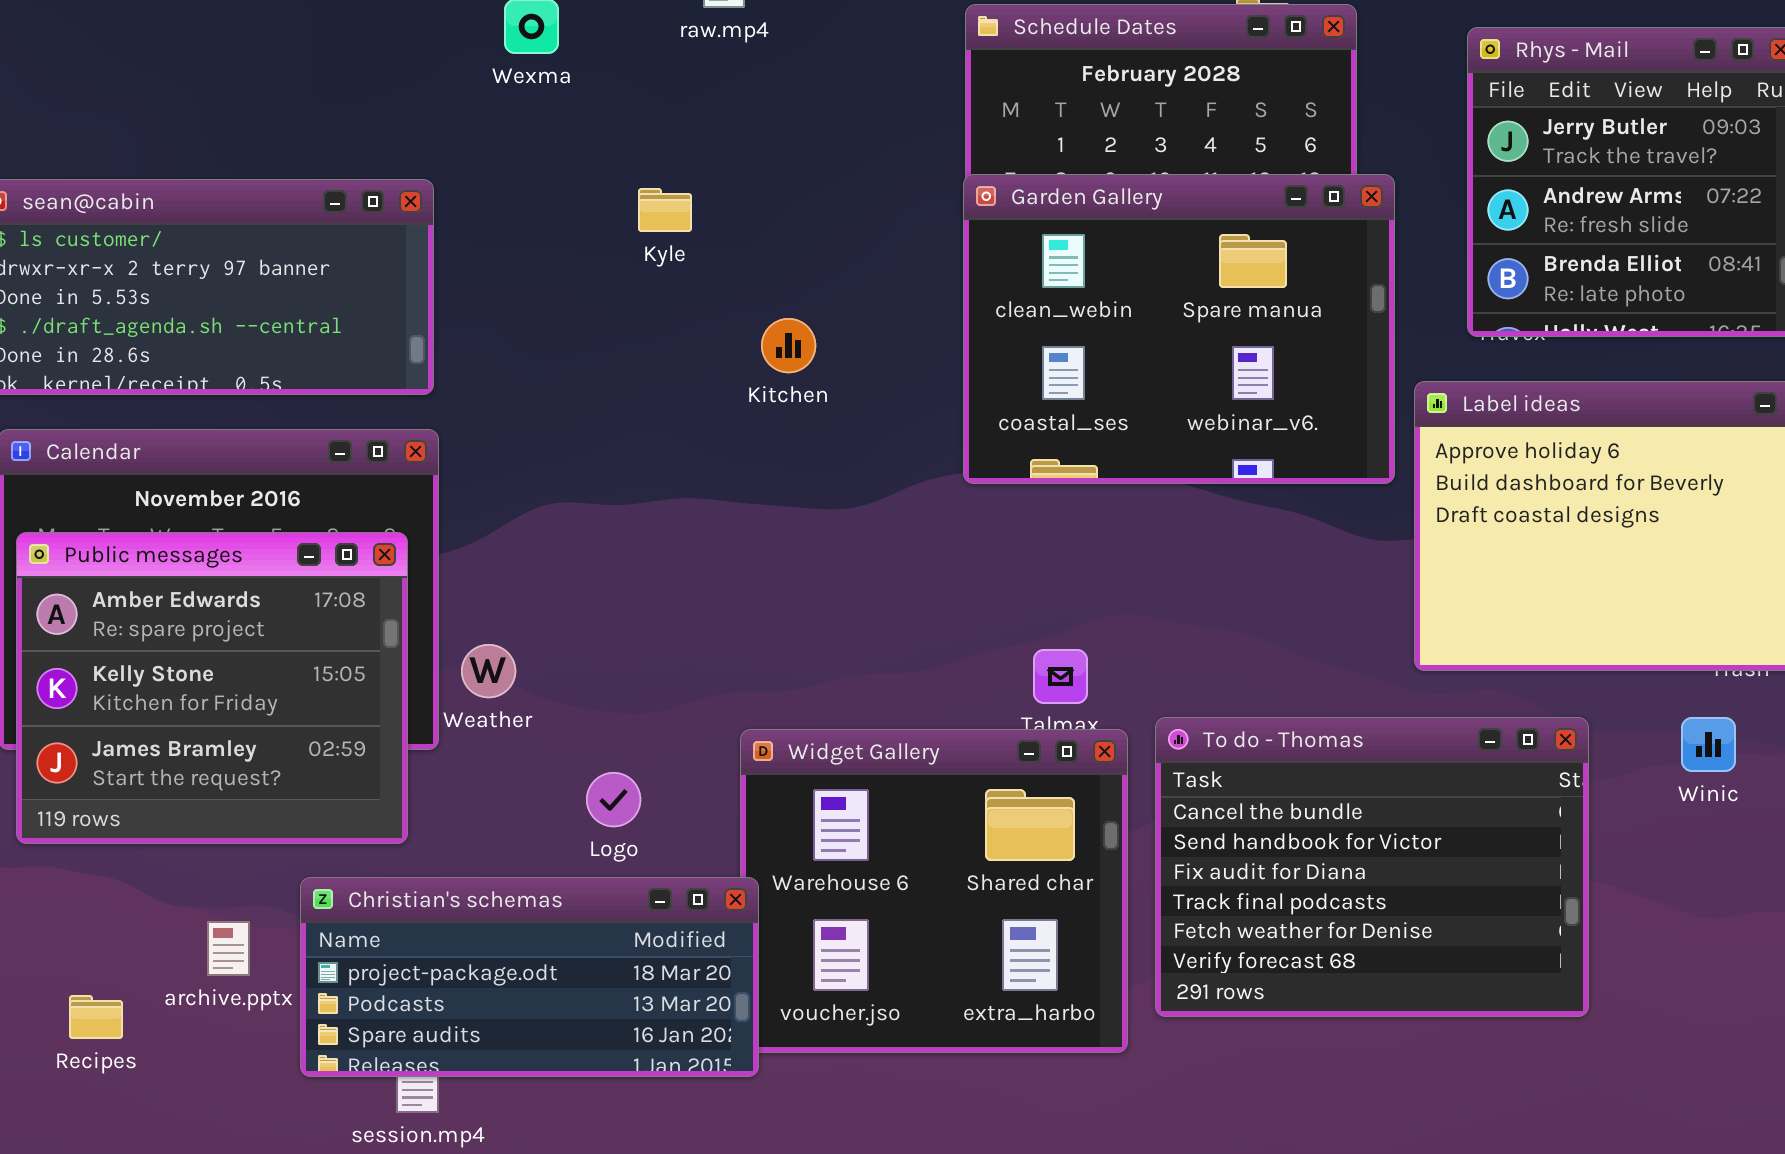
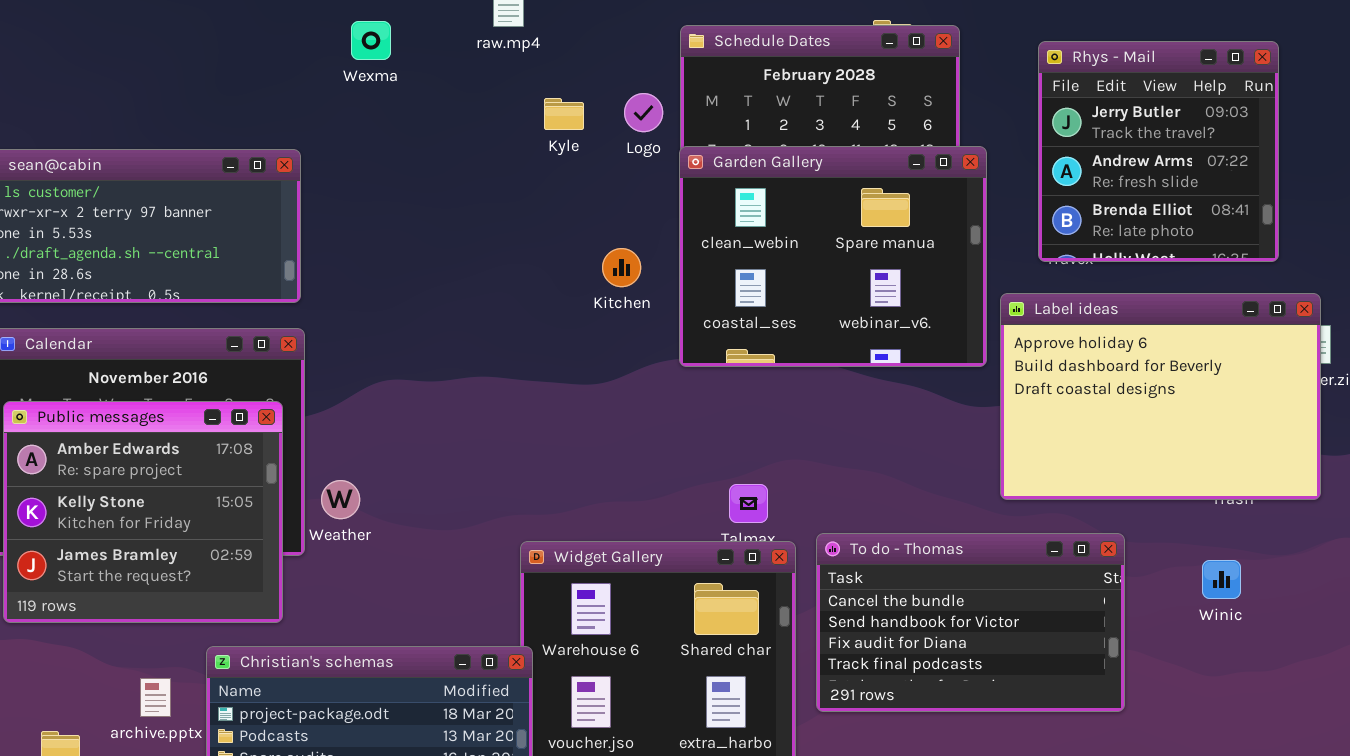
Kyle: [638,188,692,232] -> [544,98,584,130], moved
Kitchen: [761,318,816,373] -> [602,248,641,287], moved
To do - Thomas: [1155,717,1589,1017] -> [816,533,1125,712], resized
Winic: [1681,717,1736,772] -> [1202,560,1241,599], moved
Logo: [586,772,641,827] -> [624,93,663,132], moved

